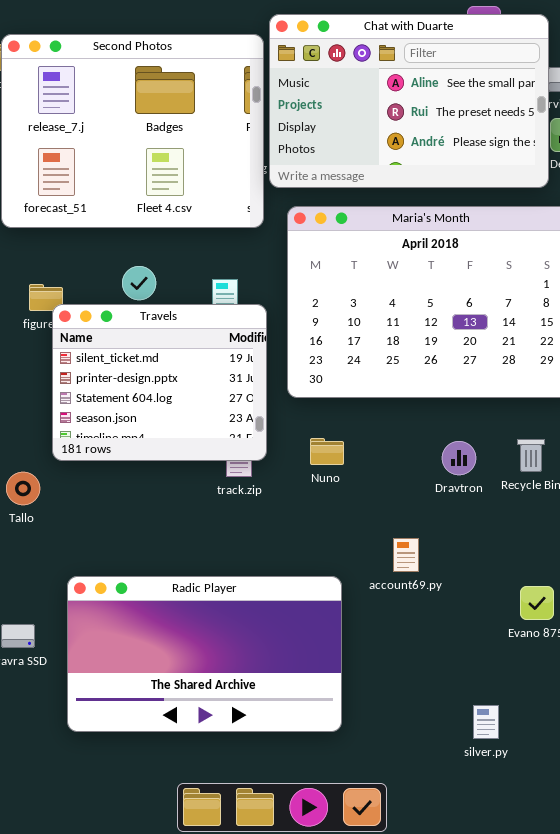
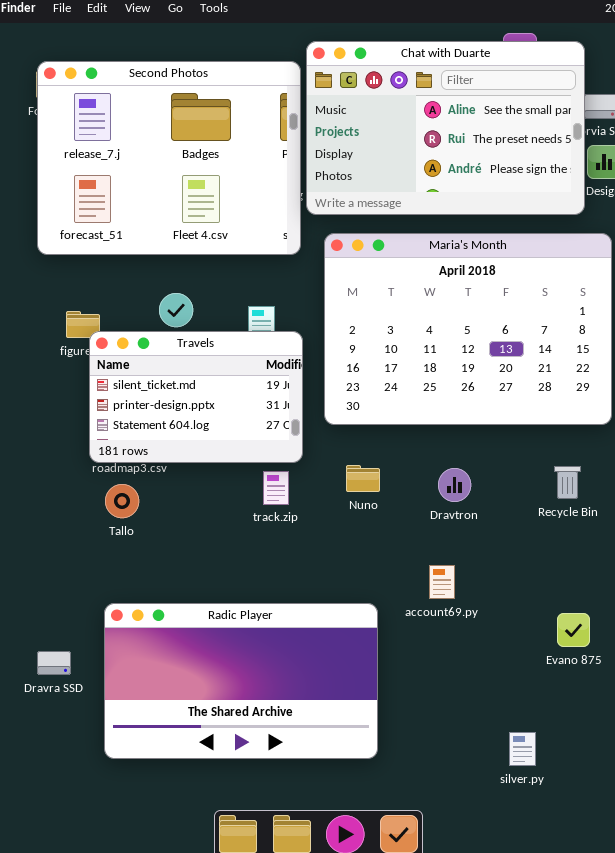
Travels: [52,304,267,461] -> [89,331,303,463], resized
Dravtron: [442,441,476,475] -> [438,468,471,502], moved
Tallo: [6,472,40,505] -> [105,484,139,518], moved

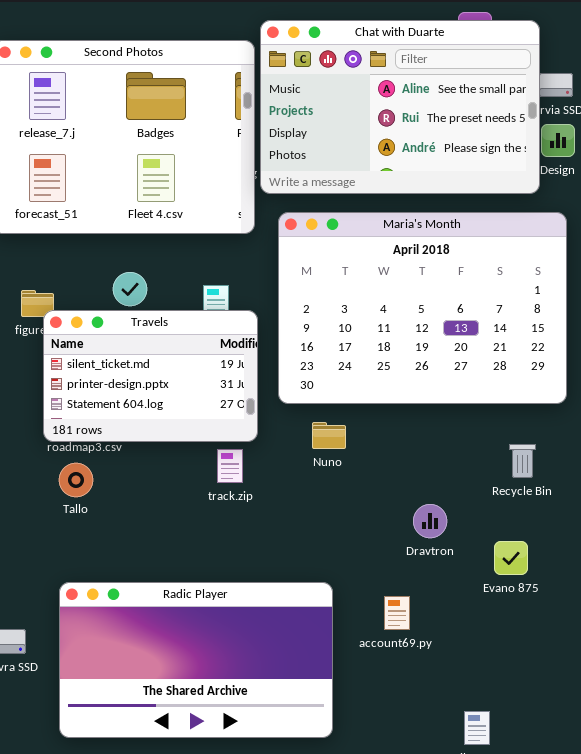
Nuno: [346,465,380,492] -> [312,422,346,449], moved
Dravtron: [438,468,471,502] -> [413,504,447,538], moved
account69.py: [429,565,455,599] -> [384,596,410,630], moved
Evano 875: [557,613,590,647] -> [494,541,528,575], moved

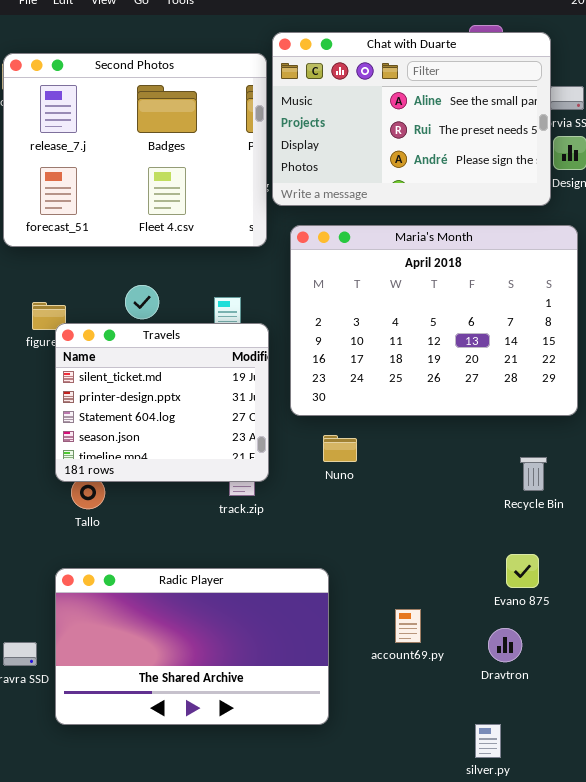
Travels: [43,310,258,442] -> [55,323,269,482], resized
Dravtron: [413,504,447,538] -> [488,628,522,662], moved
Radic Player: [59,582,333,738] -> [55,568,329,725], moved

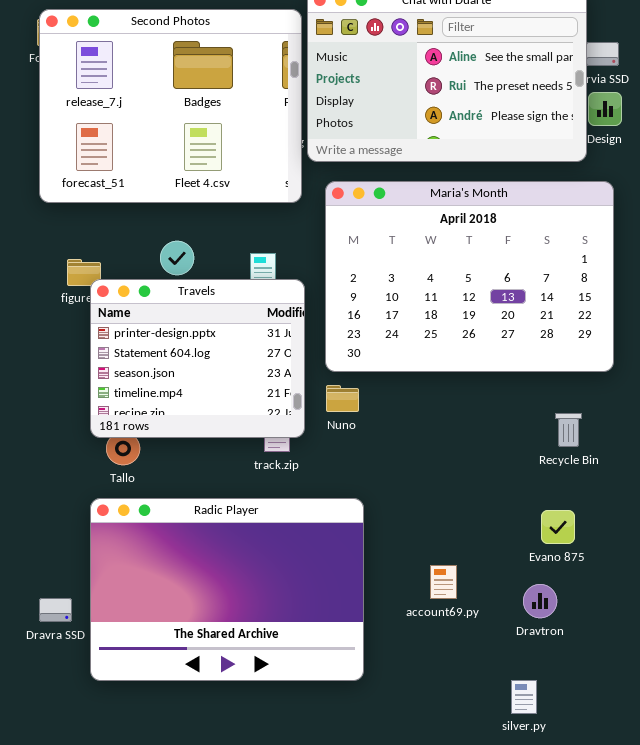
Travels: [55,323,269,482] -> [90,279,305,438], scrolled down 1 row
Nuno: [323,435,357,462] -> [326,385,359,412], moved
Radic Player: [55,568,329,725] -> [90,498,364,681], resized

